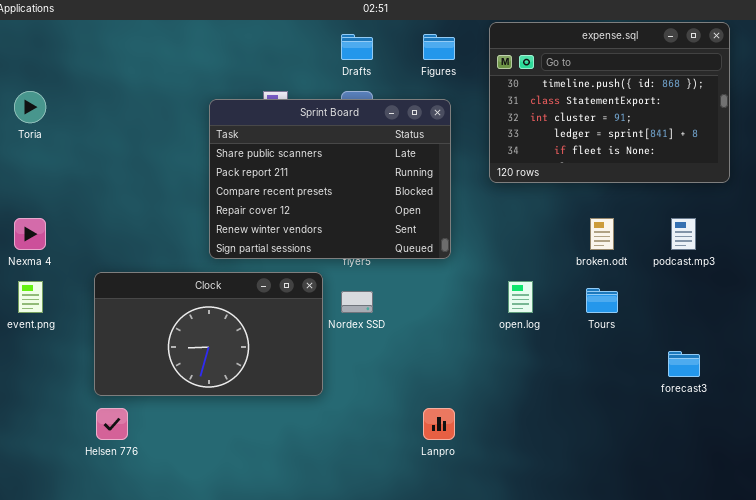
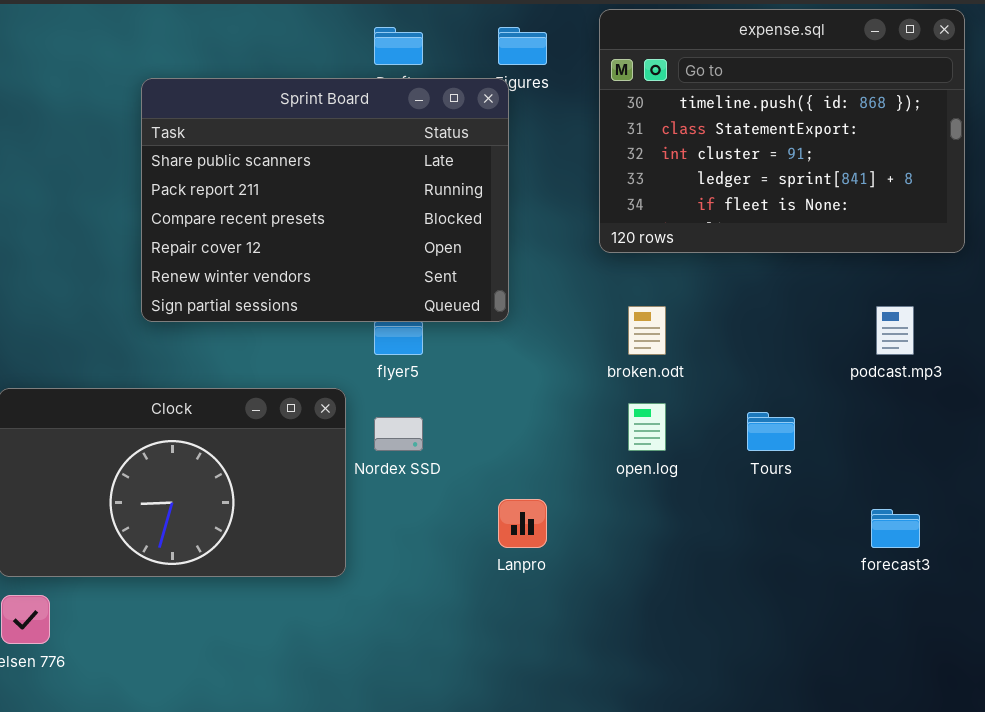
Sprint Board: [209,99,451,259] -> [141,78,509,322], moved
broken.odt: [590,218,614,250] -> [628,306,666,355], moved
Lanpro: [423,408,455,440] -> [498,499,547,548], moved

